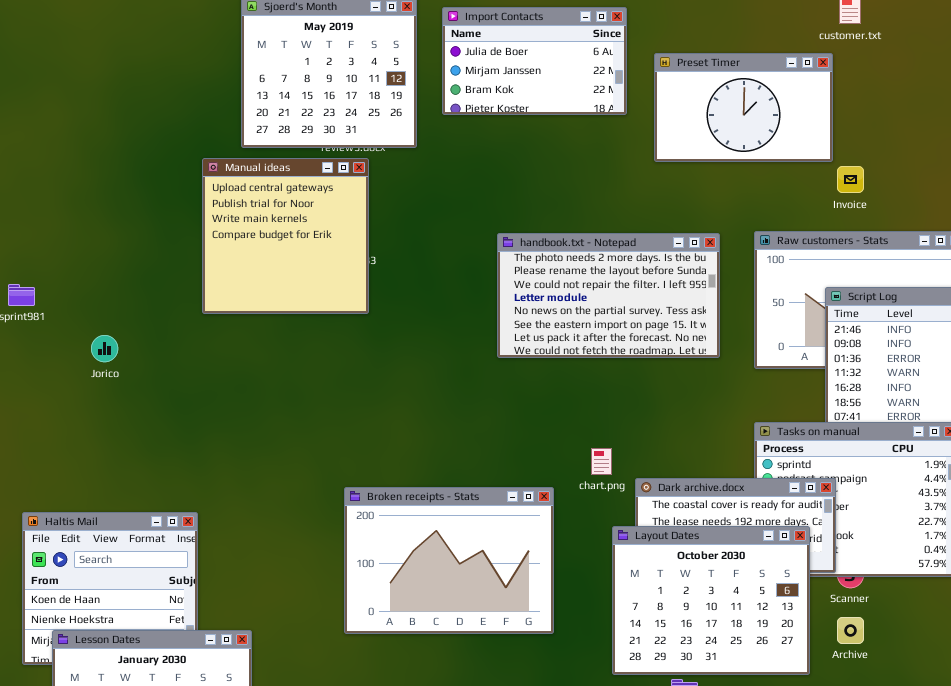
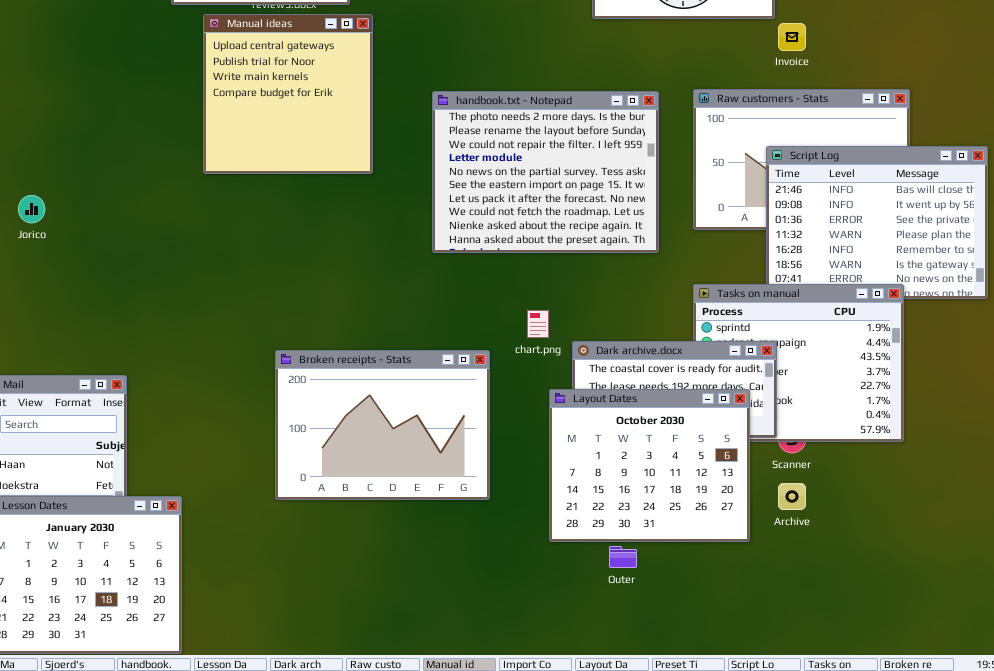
Manual ideas: [202,158,369,314] -> [203,14,373,174], moved
handbook.txt - Notepad: [497,233,720,358] -> [432,91,659,253], resized

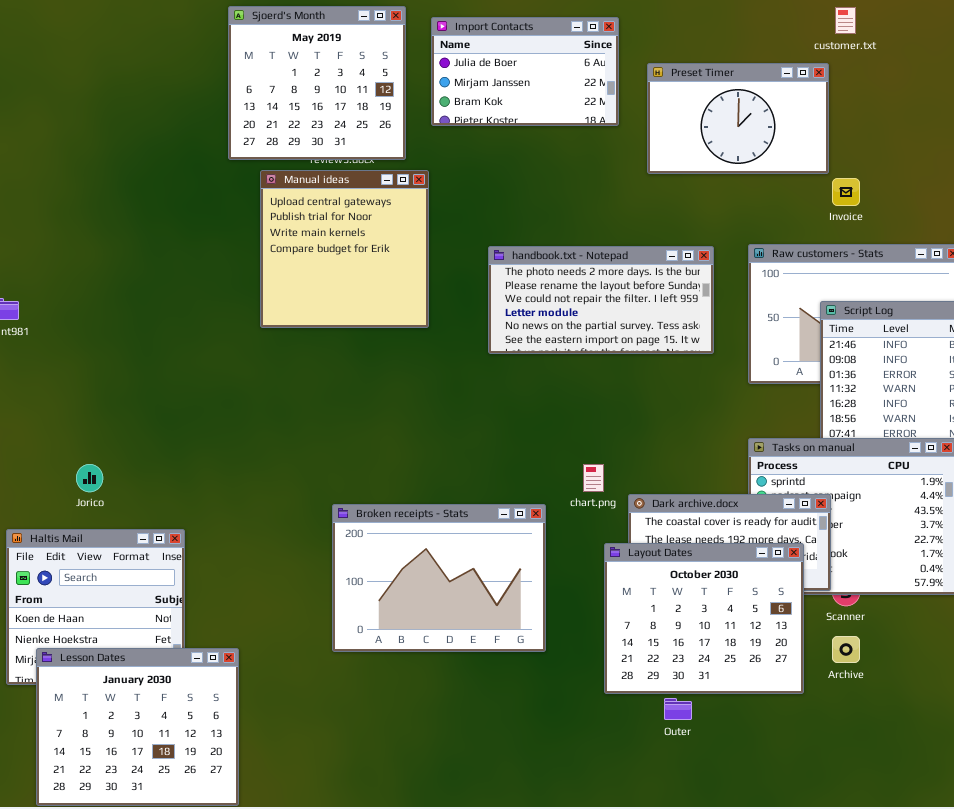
handbook.txt - Notepad: [432,91,659,253] -> [488,246,714,354], resized
Jorico: [18,195,45,223] -> [76,464,103,492], moved

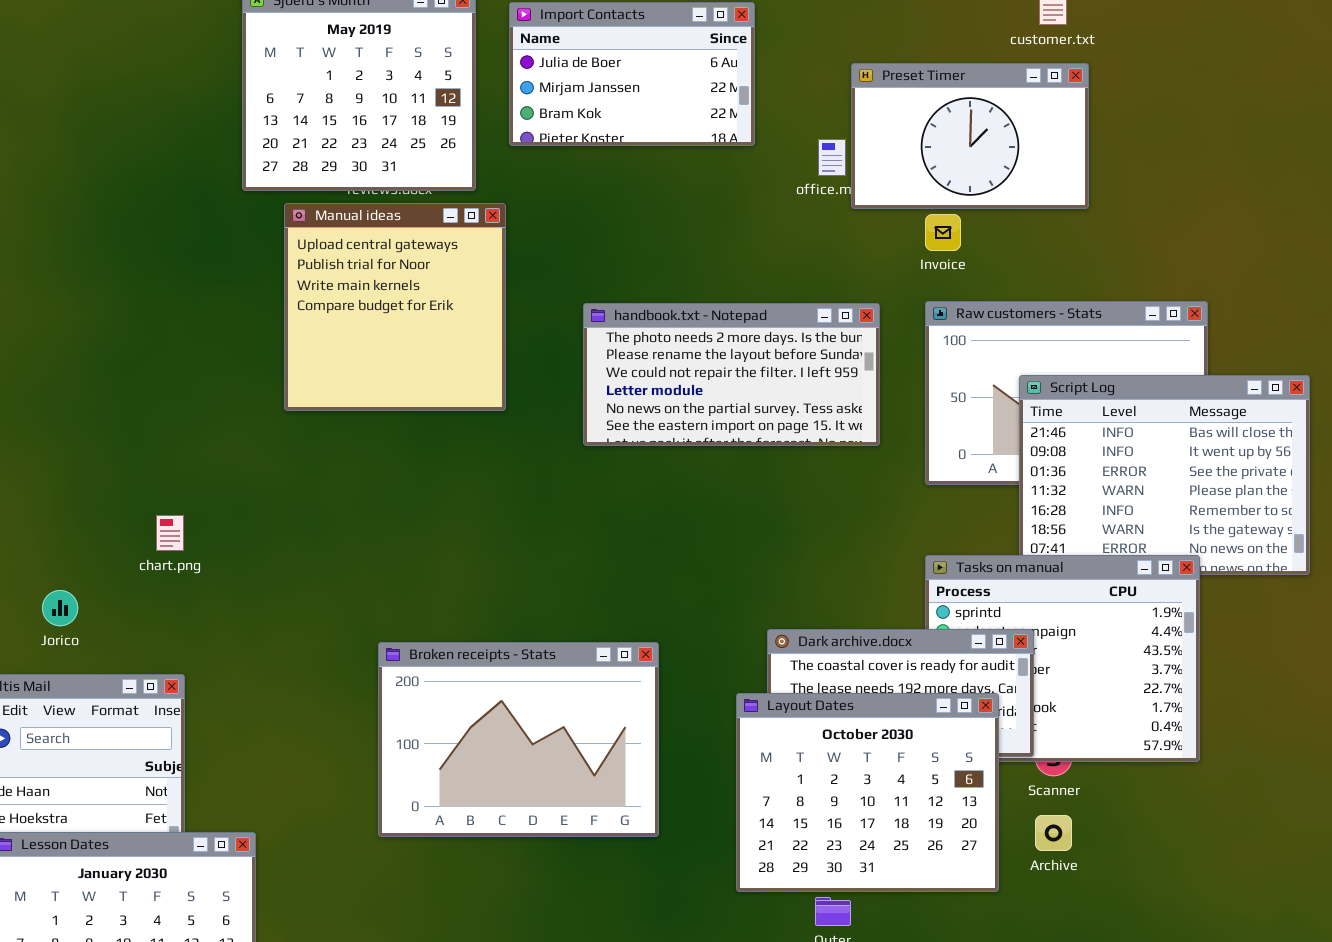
Preset Timer: [647,63,829,174] -> [851,63,1089,209], moved
Invoice: [832,178,860,206] -> [925,214,961,251], moved
chart.png: [583,464,604,492] -> [156,515,184,551], moved

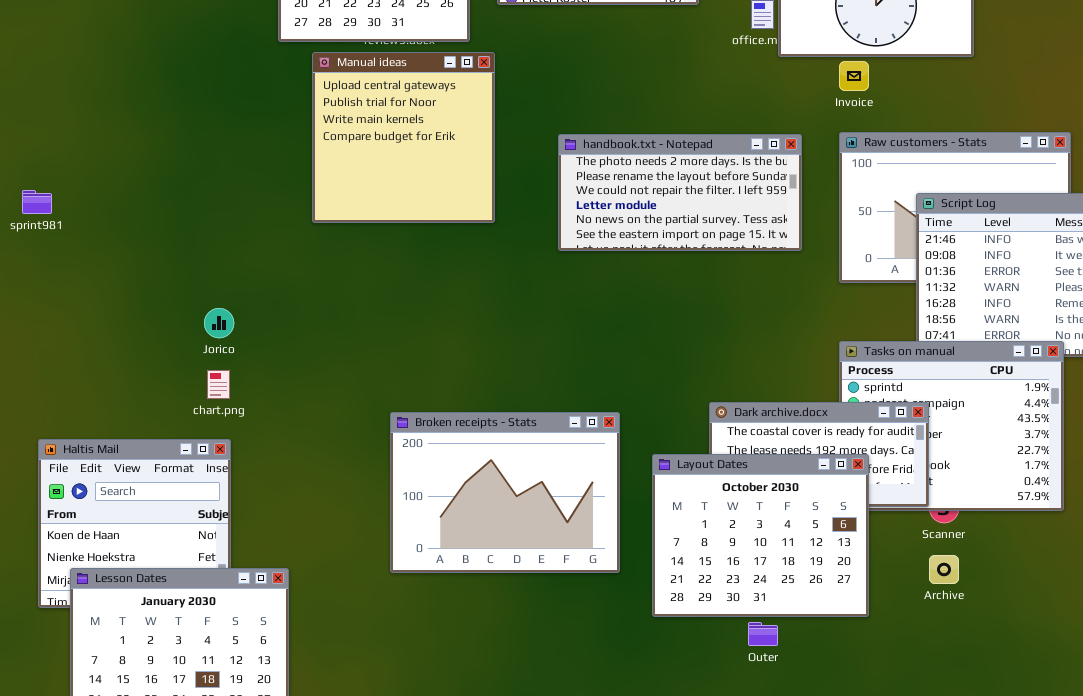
chart.png: [156,515,184,551] -> [207,370,230,399], moved
Jorico: [42,590,78,626] -> [204,308,234,338], moved
Layout Dates: [736,693,999,892] -> [652,454,869,617], moved

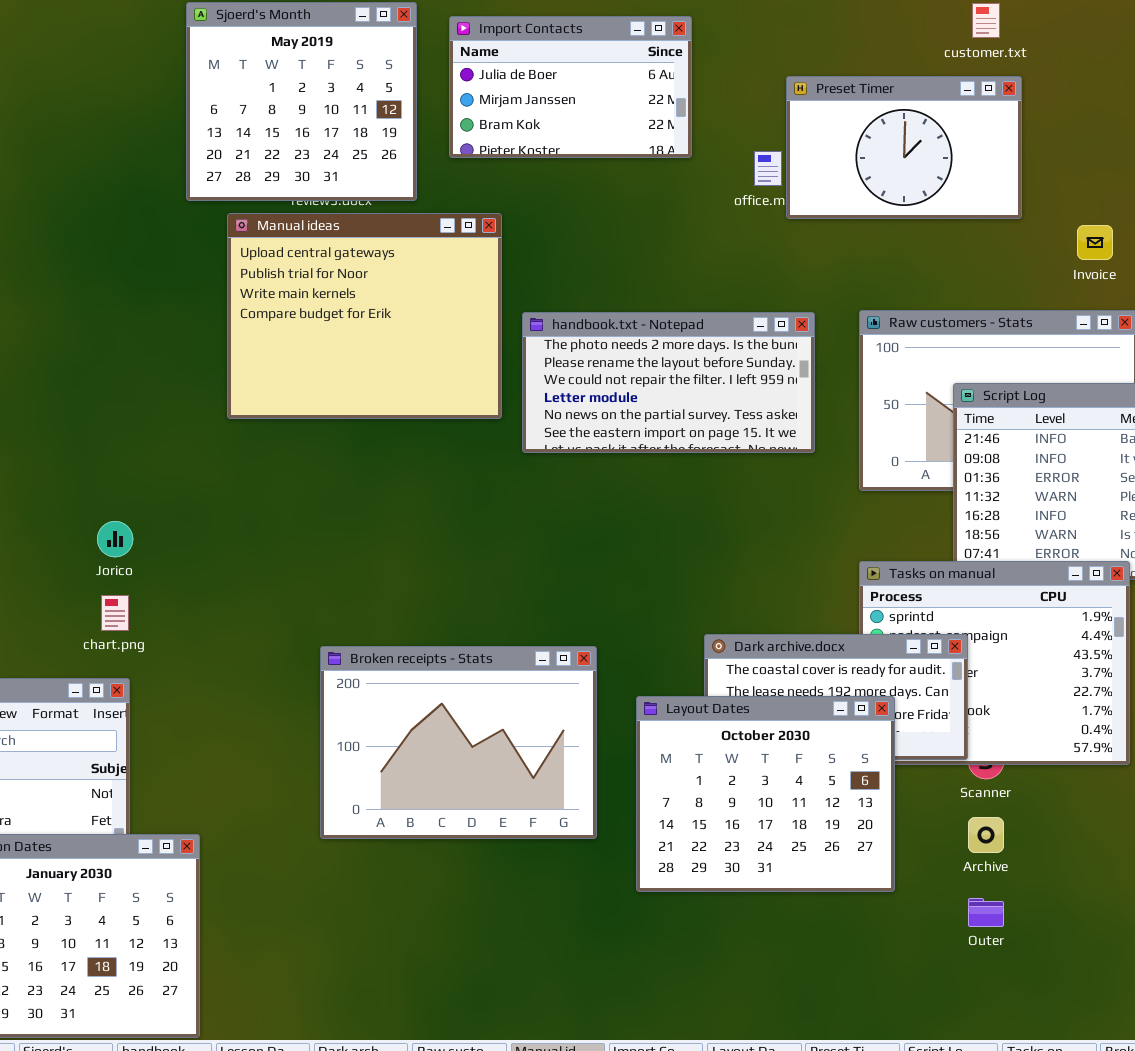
Manual ideas: [312,52,495,223] -> [227,213,502,419], resized
Invoice: [839,61,869,91] -> [1077,225,1113,260], moved
Outer: [748,622,778,646] -> [968,898,1004,927], moved

